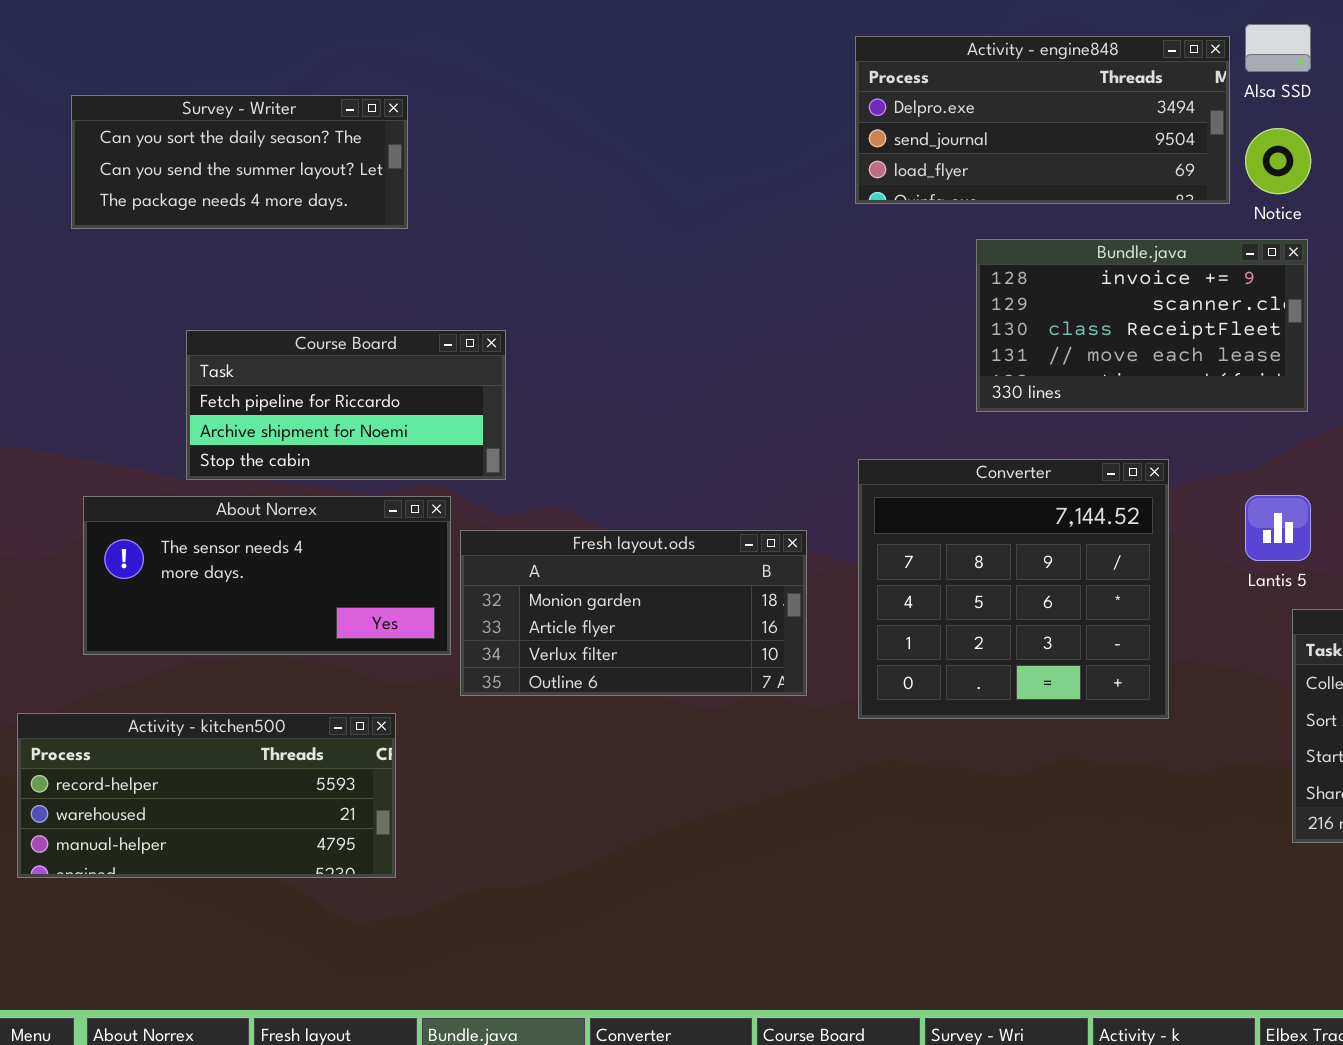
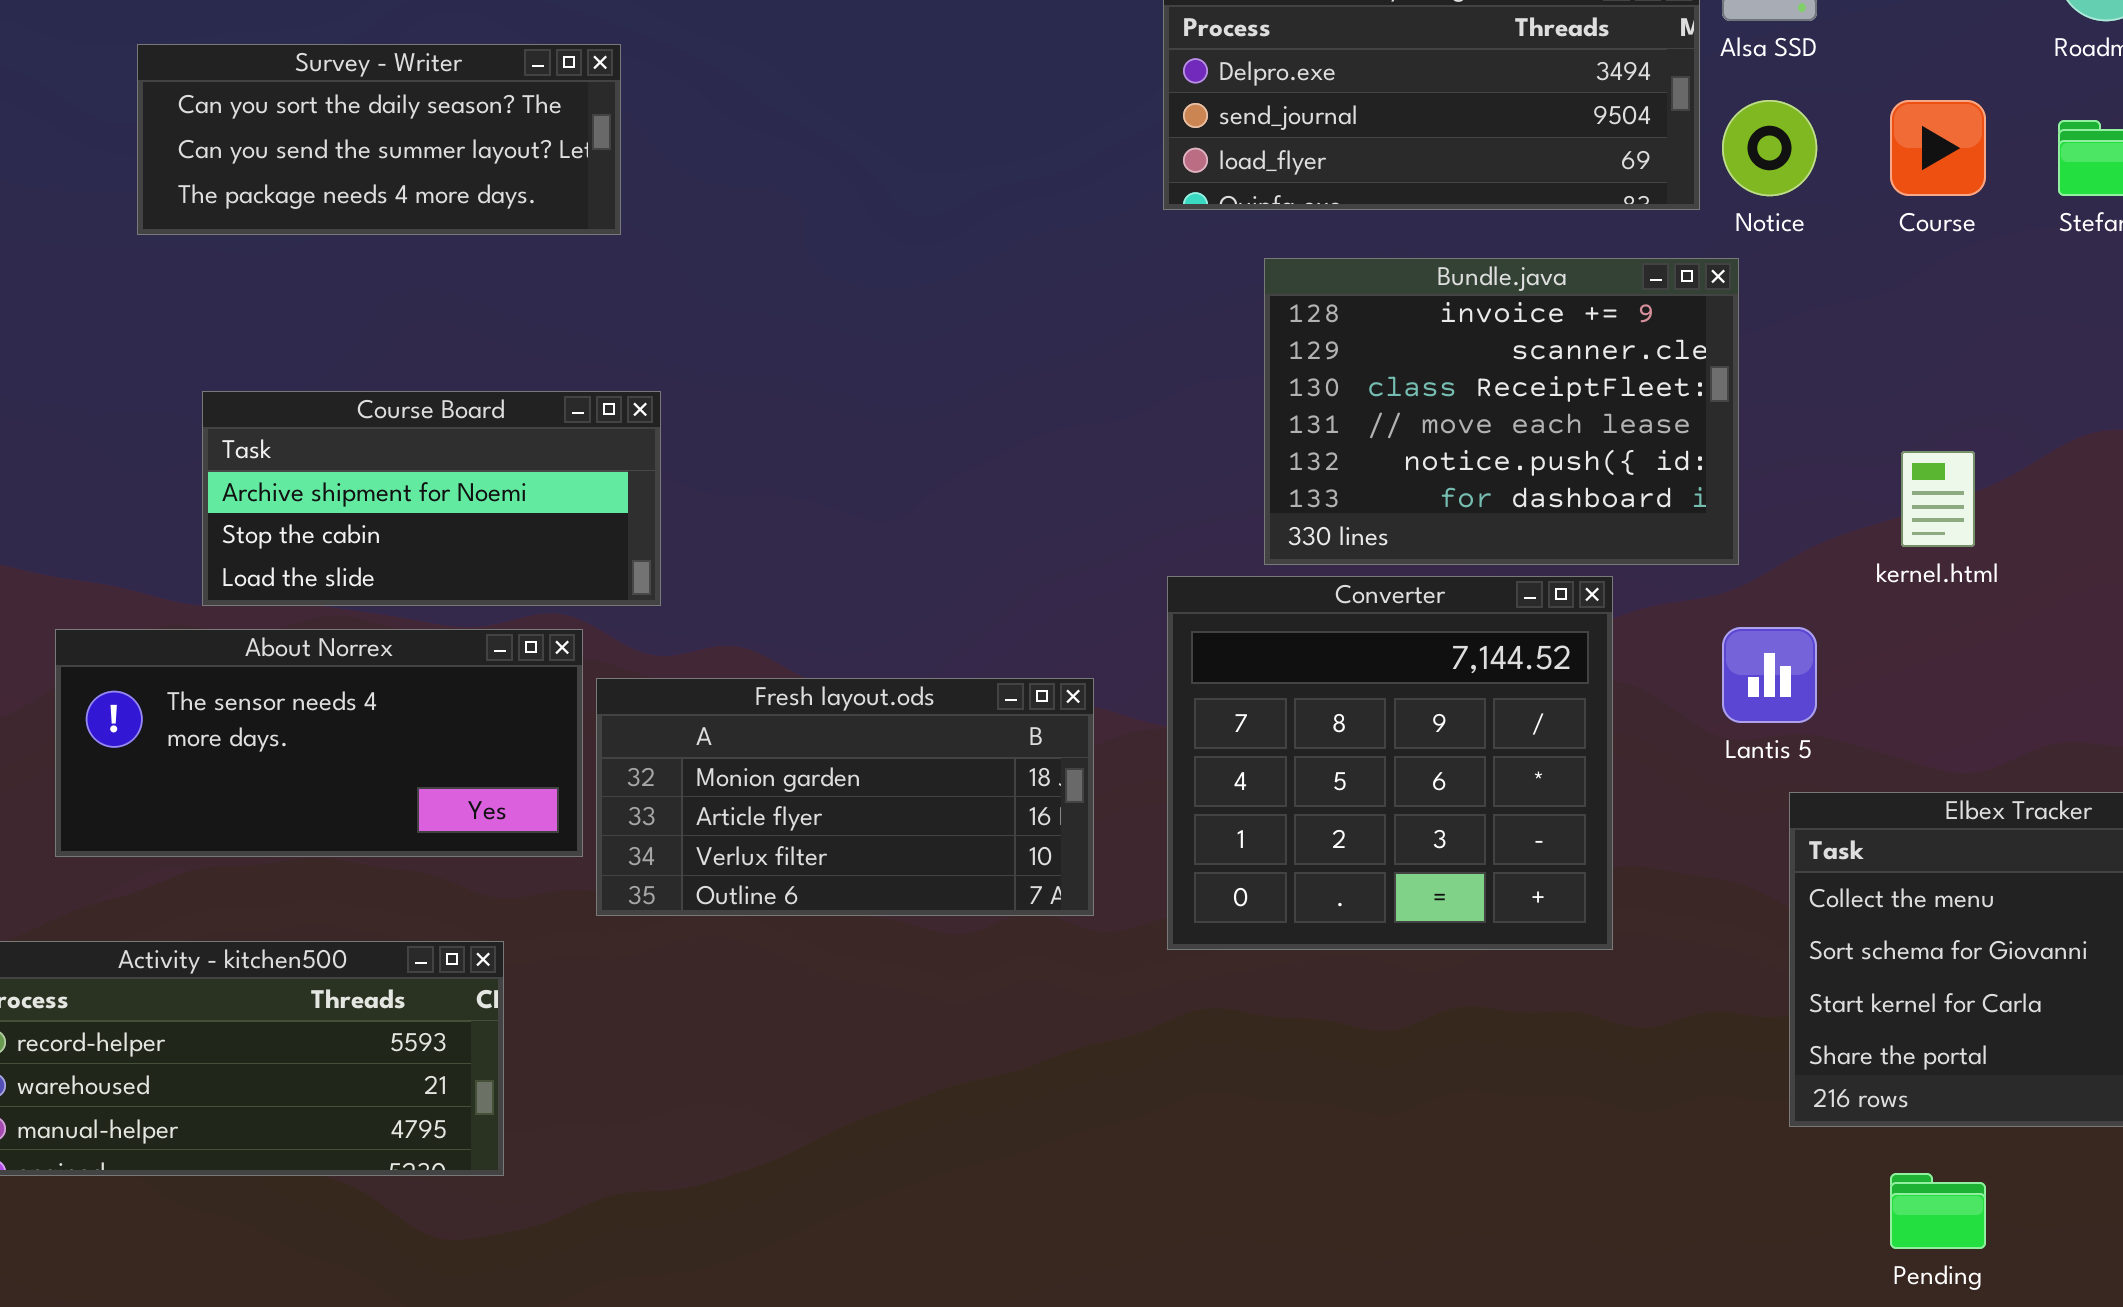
Survey - Writer: [71,95,408,229] -> [137,44,621,235], moved
Bundle.java: [976,239,1308,412] -> [1264,258,1739,565], moved, resized
Course Board: [186,330,506,480] -> [202,391,661,606], scrolled down 1 row

